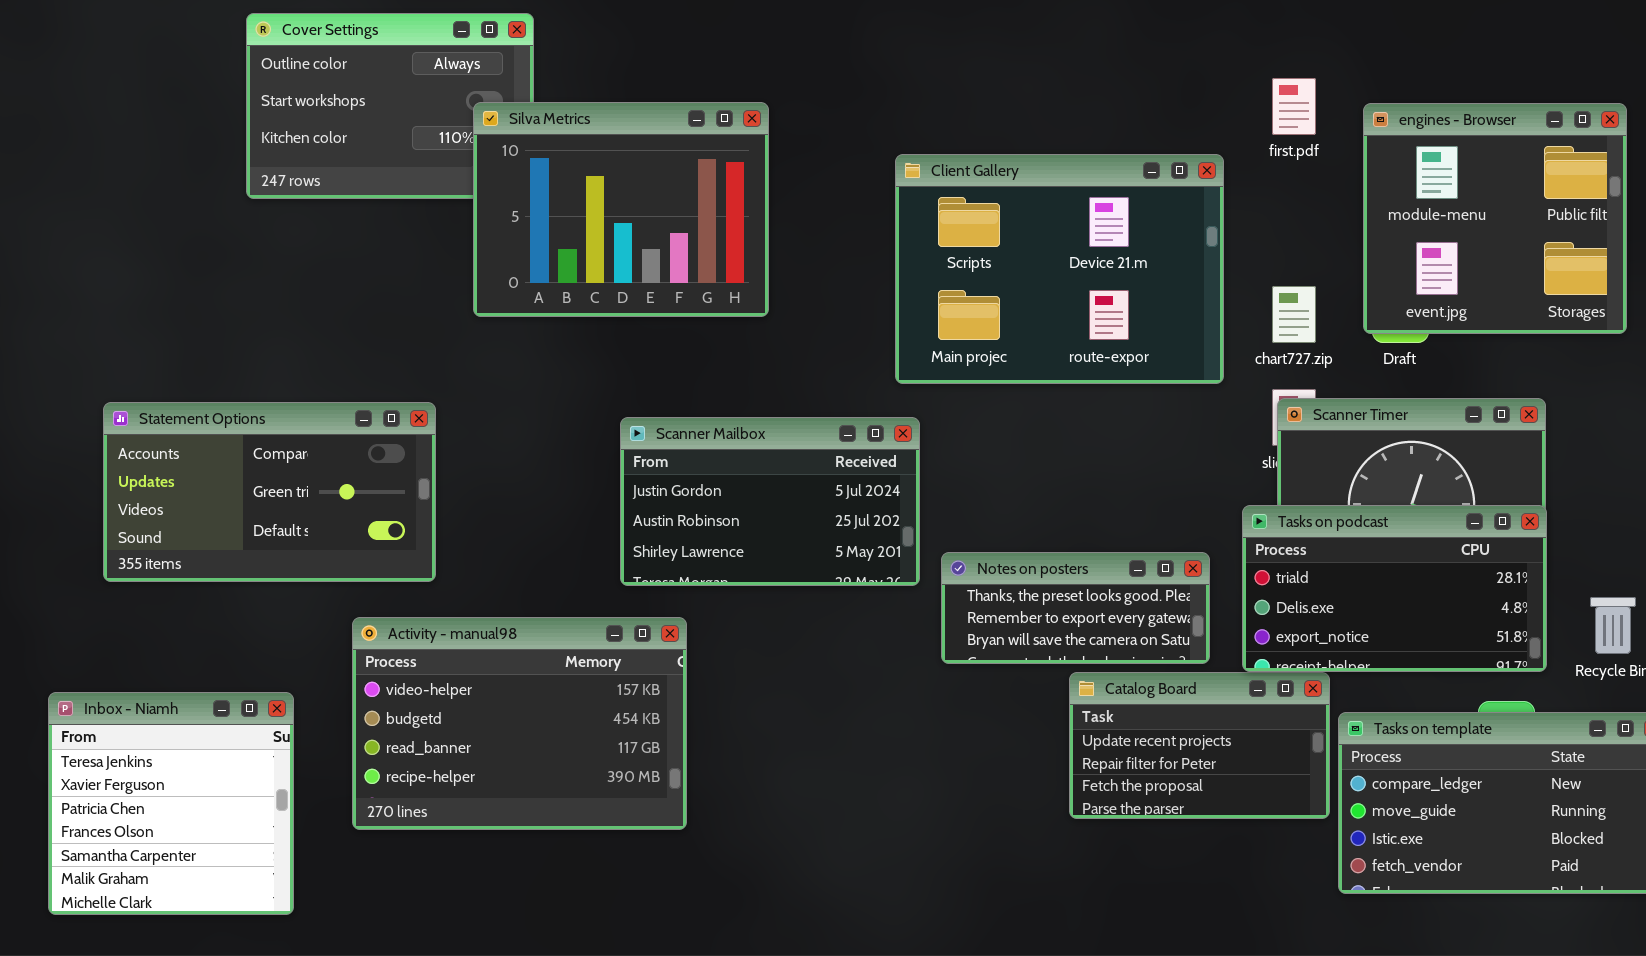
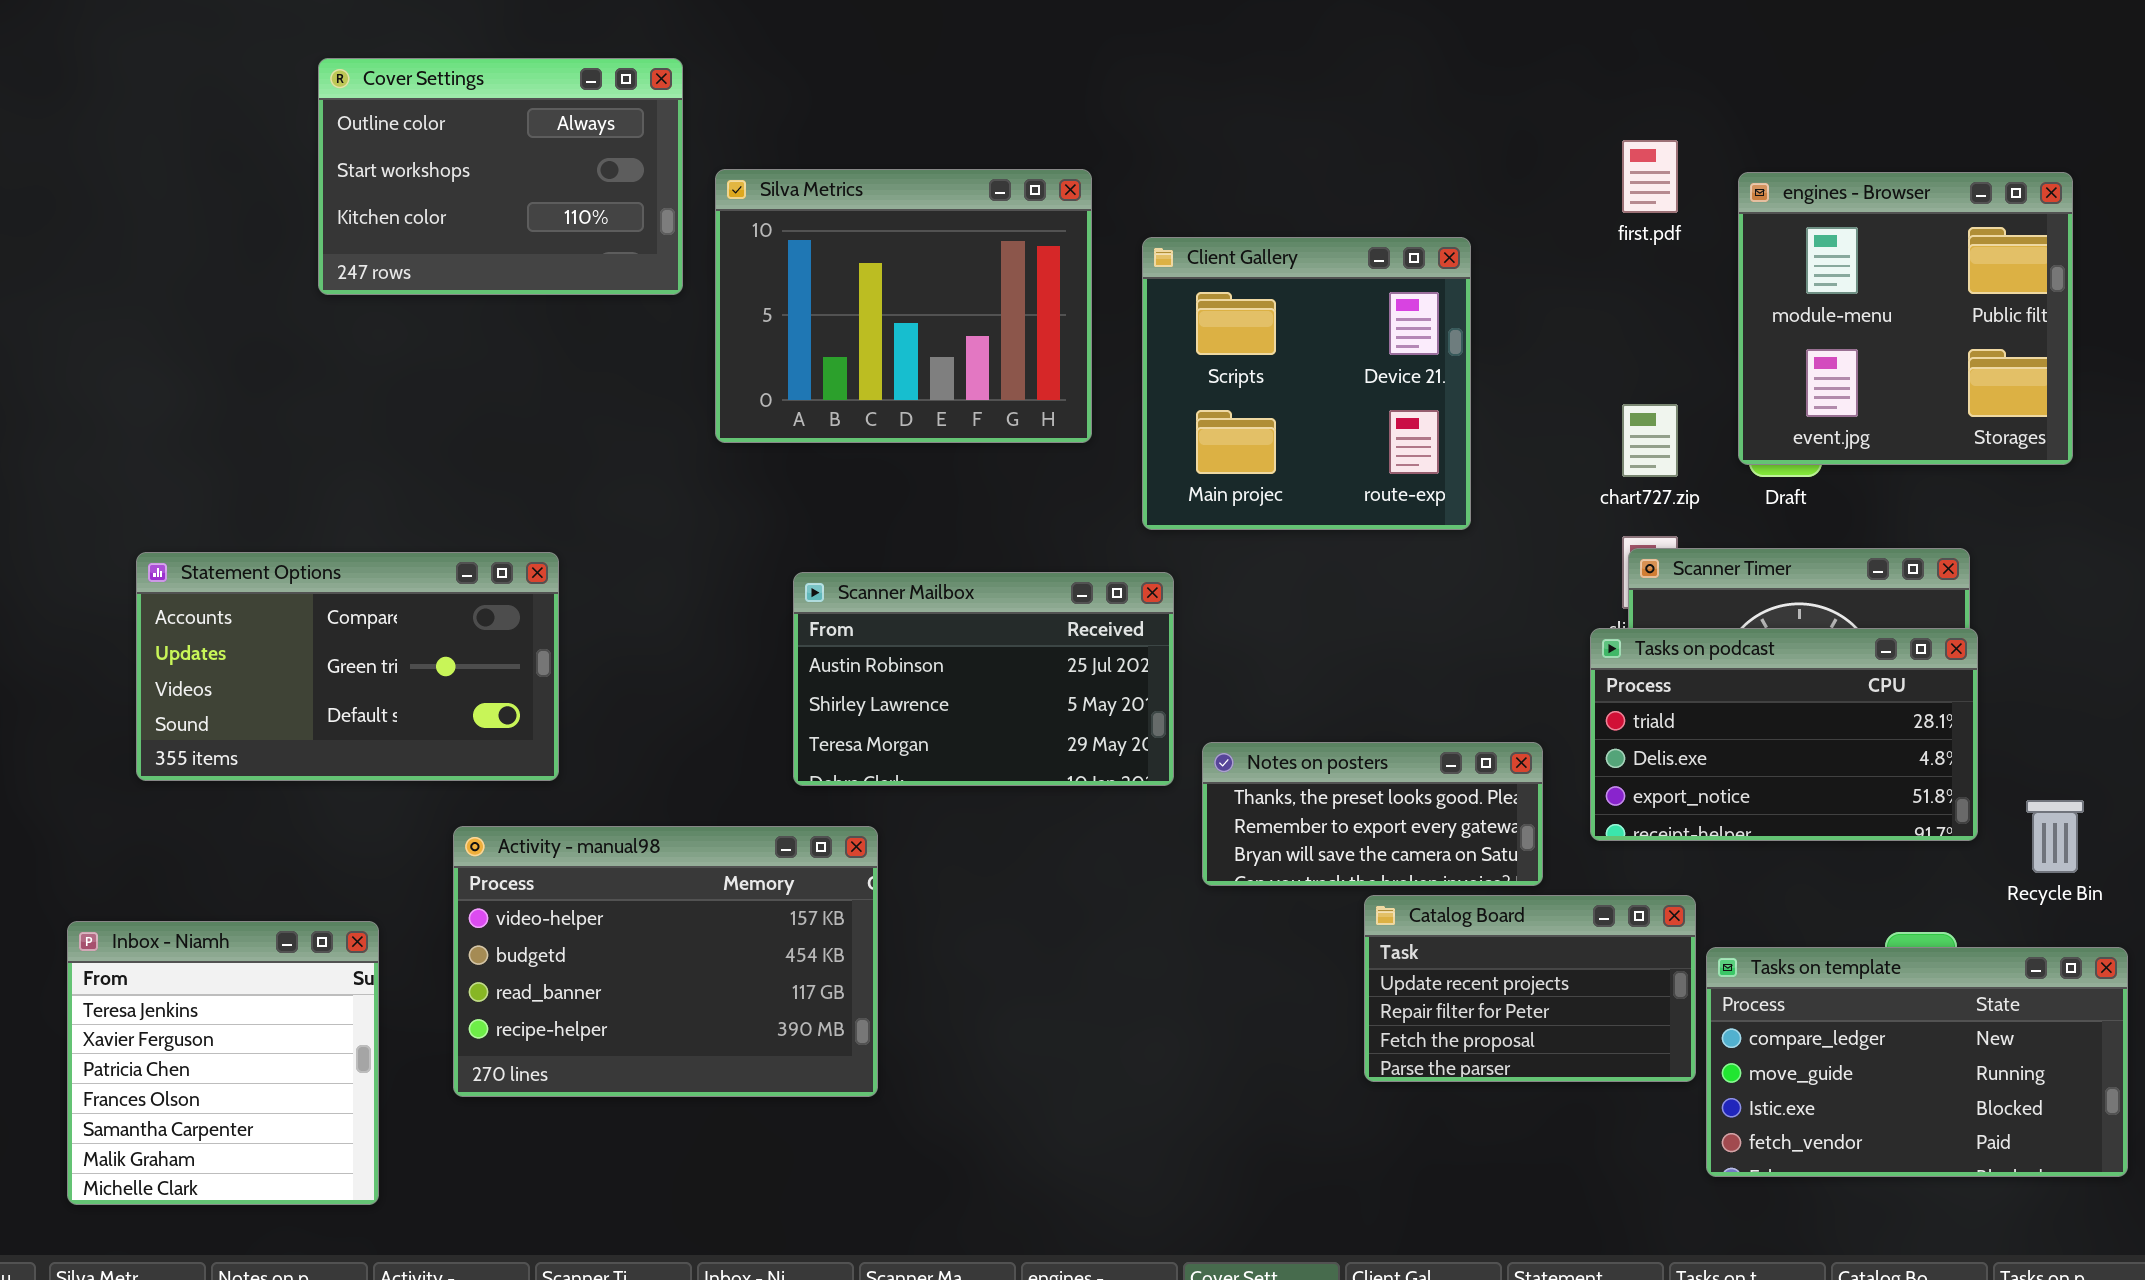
Silva Metrics: [473,102,769,317] -> [715,169,1092,443], moved
Client Gallery: [895,154,1224,384] -> [1142,237,1471,530], resized
Scanner Mailbox: [620,417,920,586] -> [793,572,1174,786], scrolled down 1 row
Tasks on podcast: [1242,505,1547,672] -> [1590,628,1978,841], moved

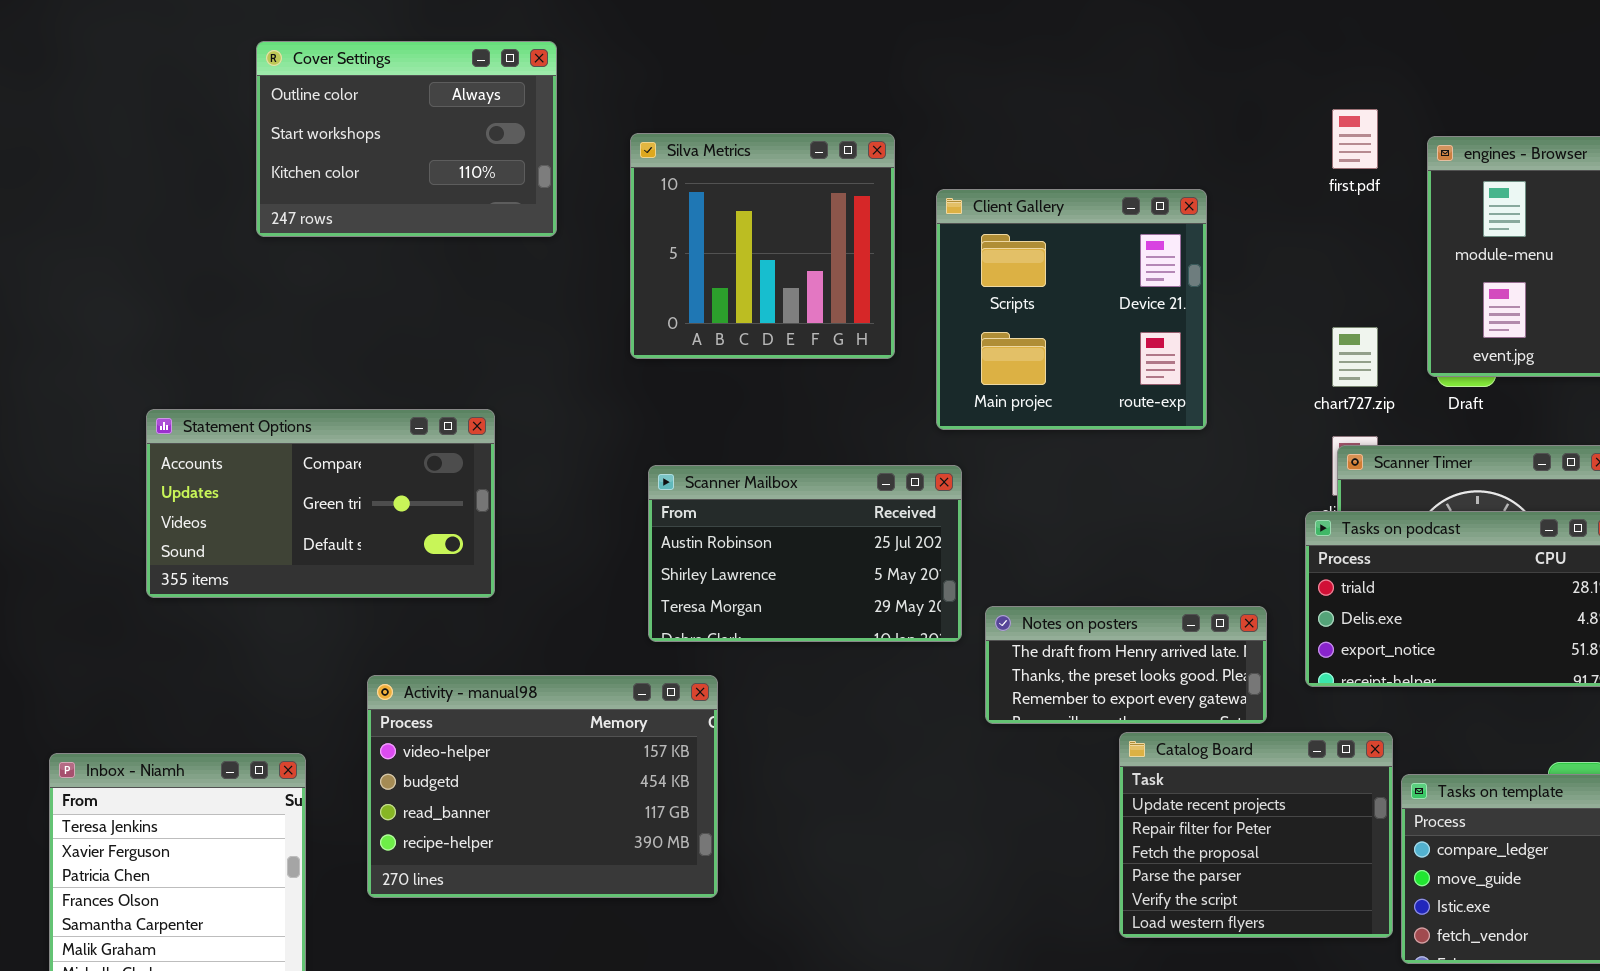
Silva Metrics: [715,169,1092,443] -> [630,133,895,359], resized
Statement Options: [136,552,559,781] -> [146,409,495,598], moved
Notes on posters: [1202,742,1543,886] -> [985,606,1267,724], scrolled up 1 row
Catalog Board: [1364,895,1696,1082] -> [1119,732,1393,938], resized

